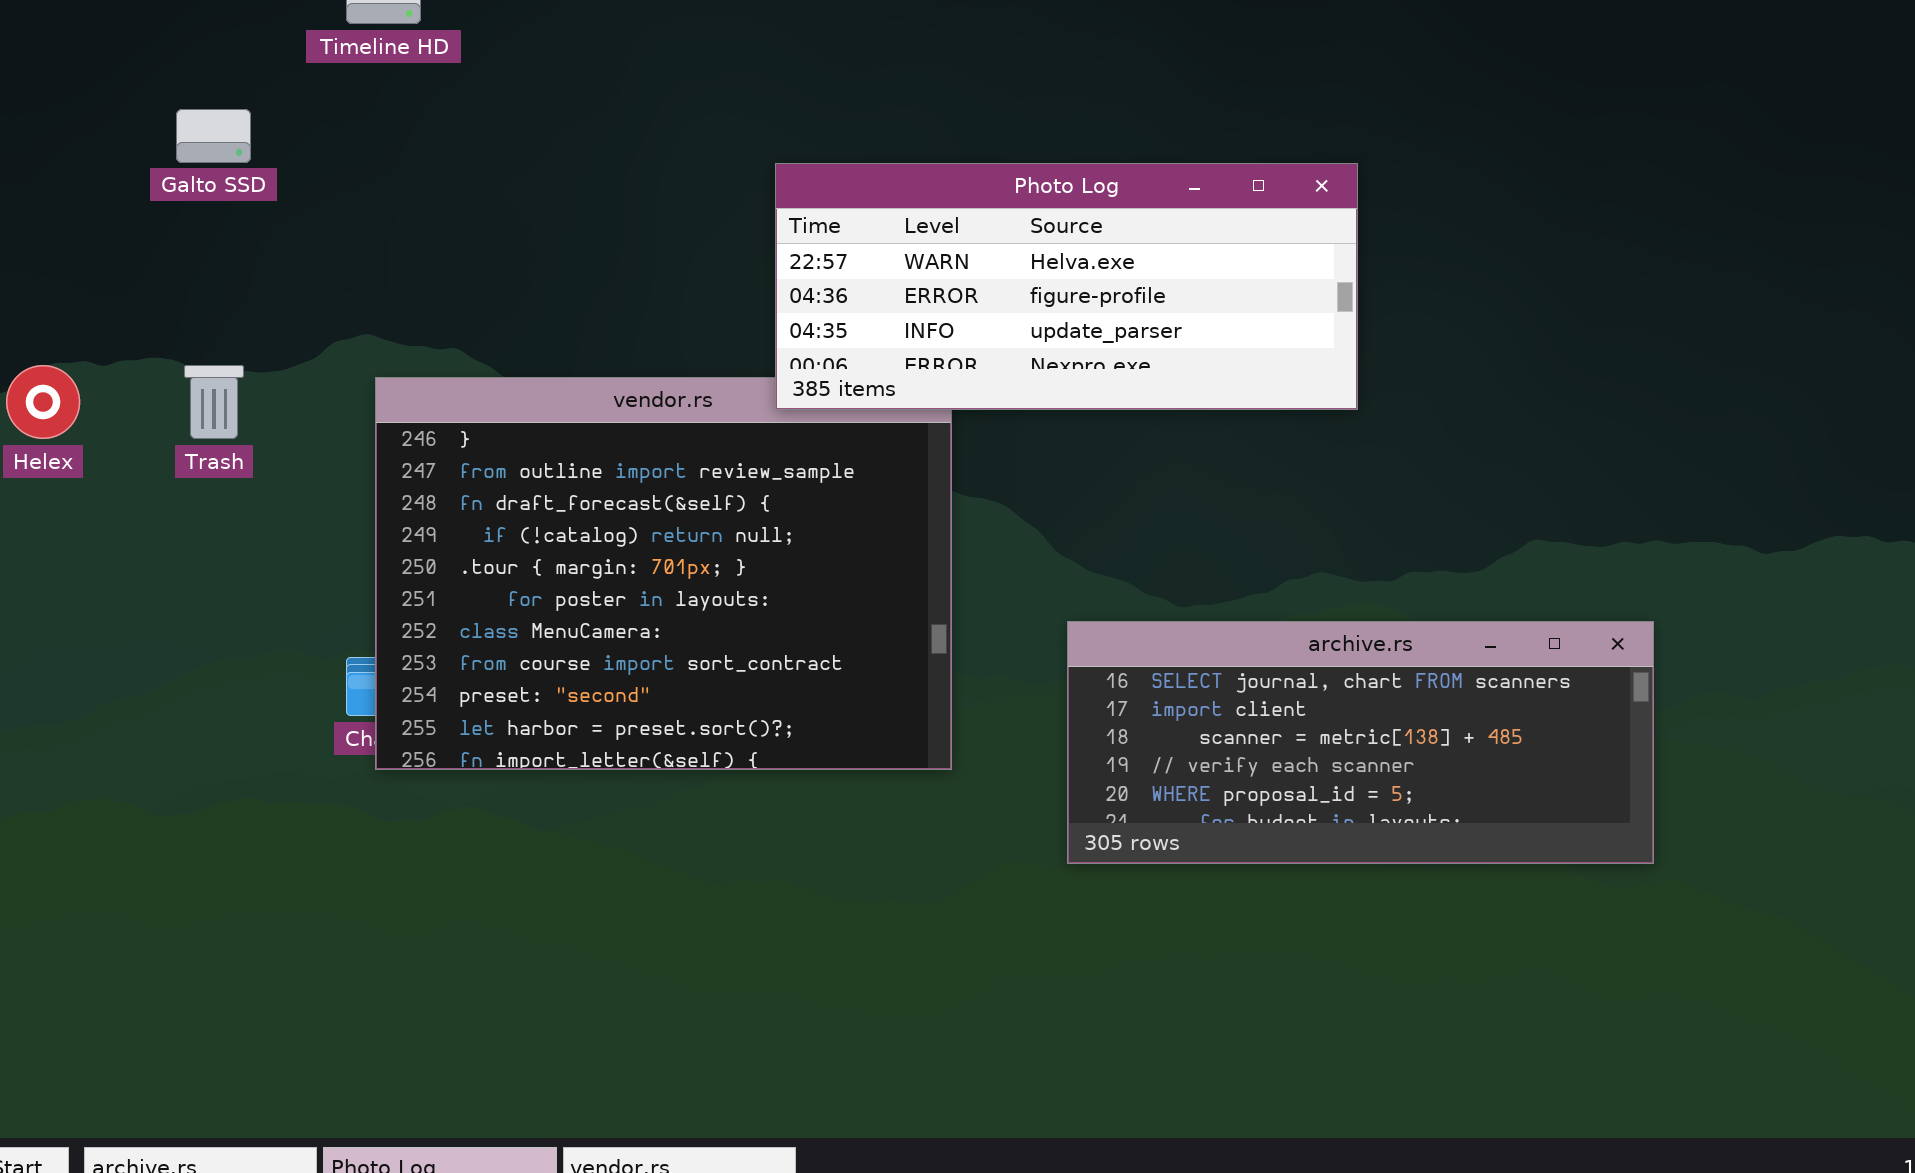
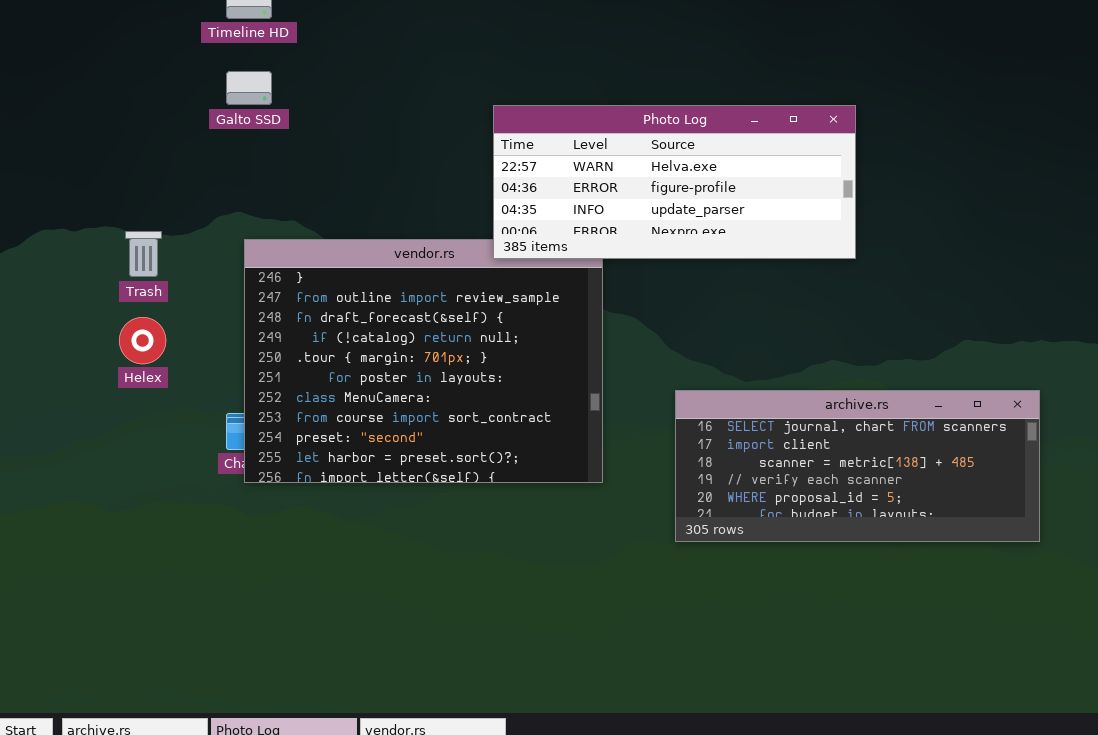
Galto SSD: [176,109,251,163] -> [226,71,272,105], moved
Helex: [6,365,80,439] -> [119,317,166,364], moved

